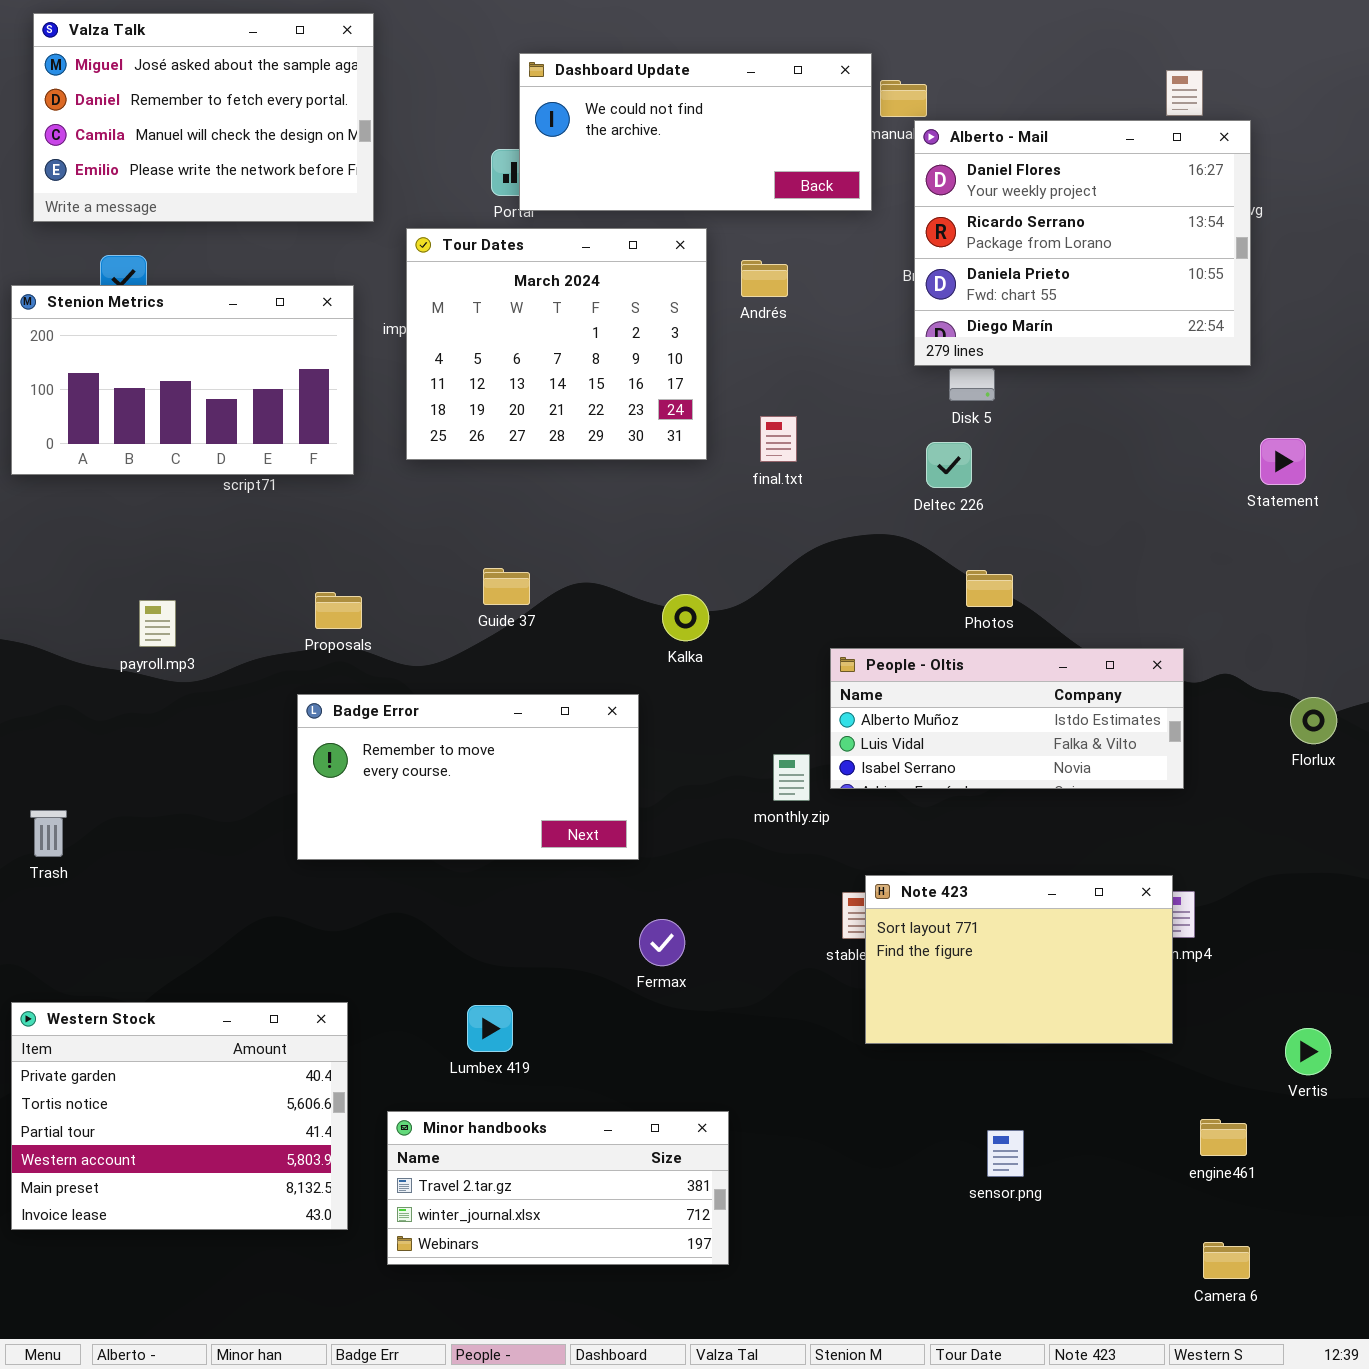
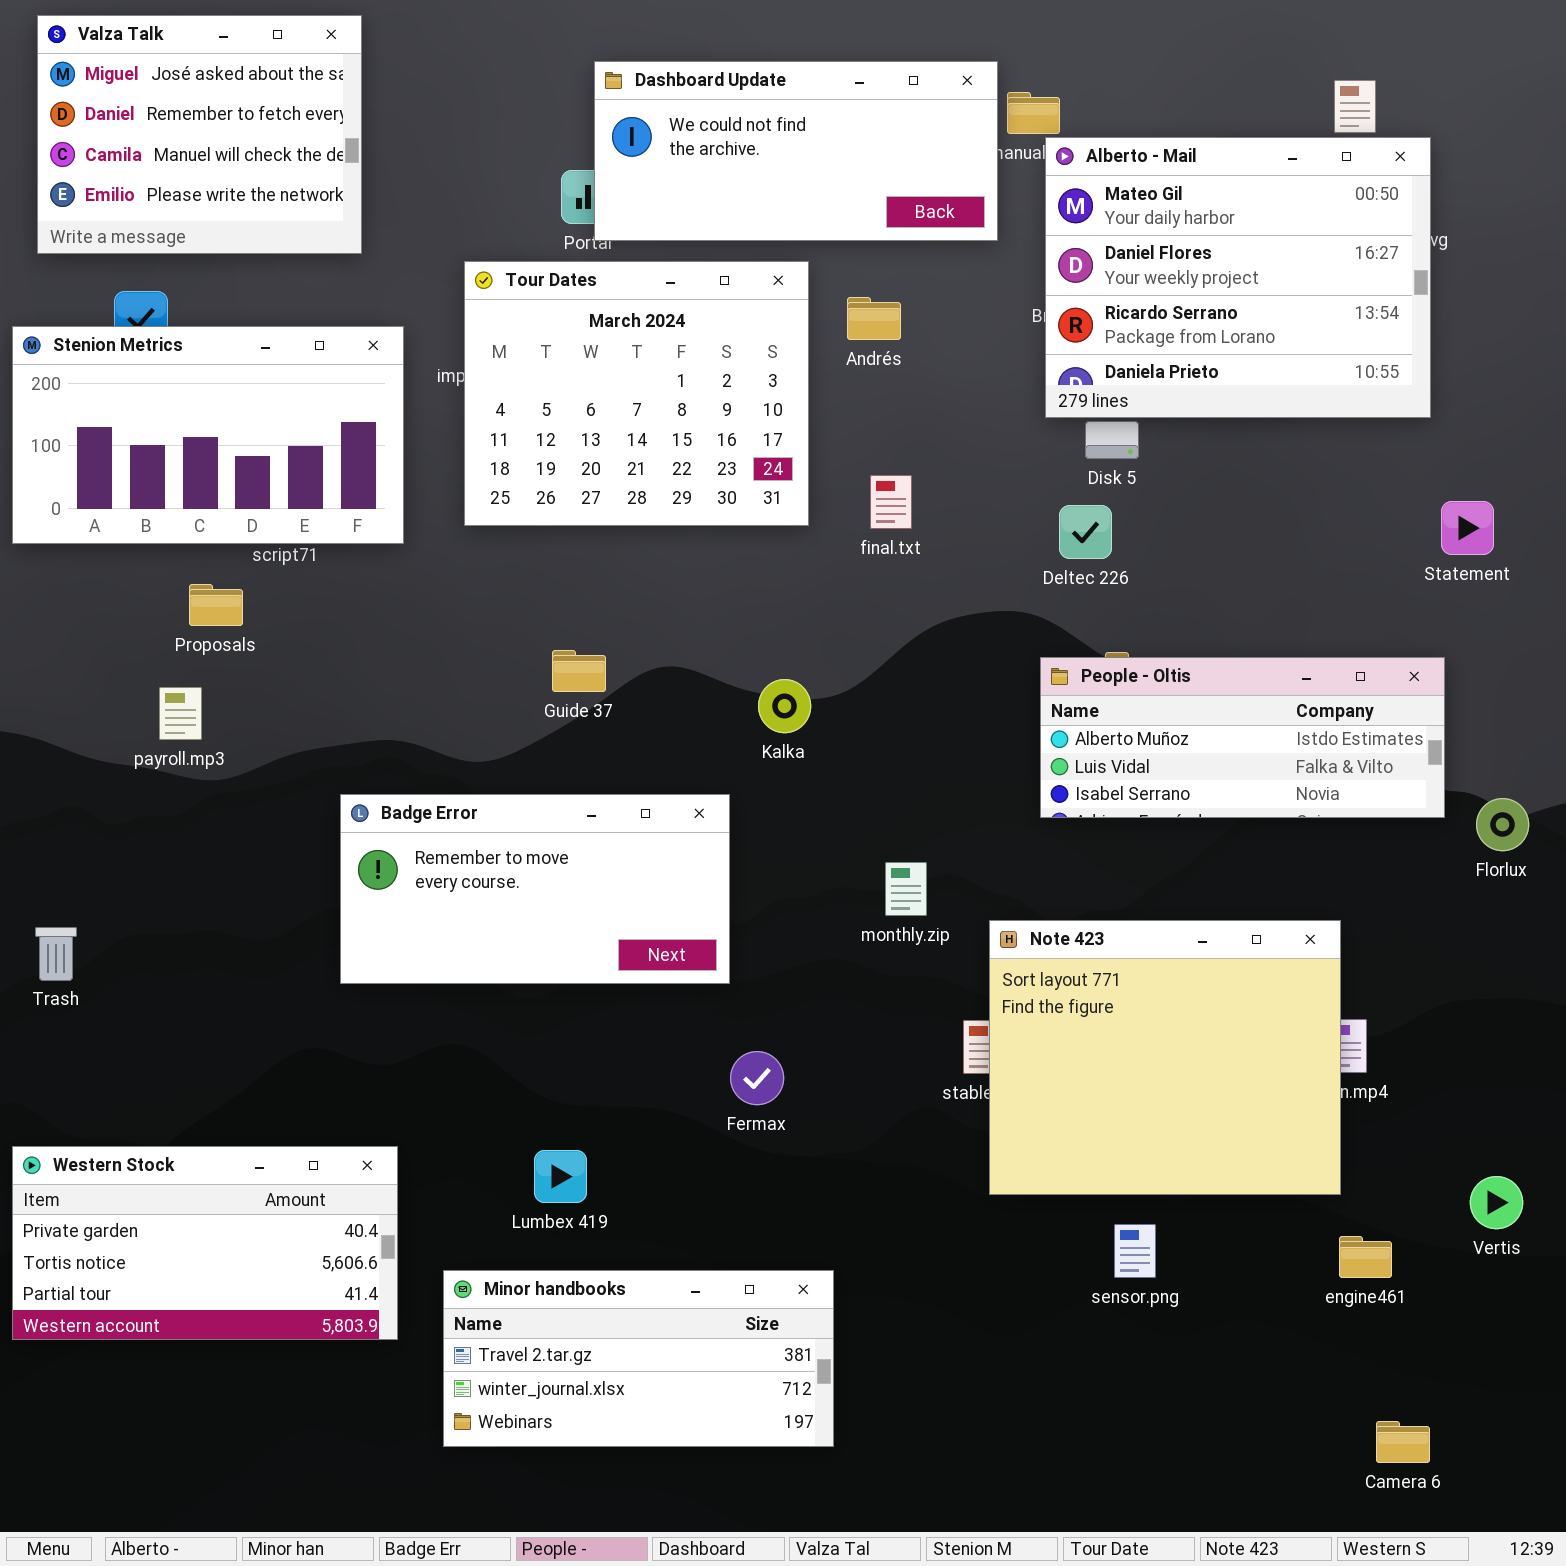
Valza Talk: [33,13,374,222] -> [37,15,362,254], resized
Alberto - Mail: [914,120,1251,366] -> [1045,137,1431,418], scrolled up 1 row
Proposals: [315,592,362,629] -> [189,584,243,626], moved
People - Oltis: [830,648,1184,789] -> [1040,657,1445,818], moved
Note 423: [865,875,1173,1044] -> [989,920,1341,1195], resized
Western Stock: [11,1002,348,1230] -> [12,1146,398,1340], resized
engine461: [1200,1119,1247,1156] -> [1339,1236,1392,1278], moved
sensor.png: [987,1130,1024,1177] -> [1114,1224,1156,1278], moved

